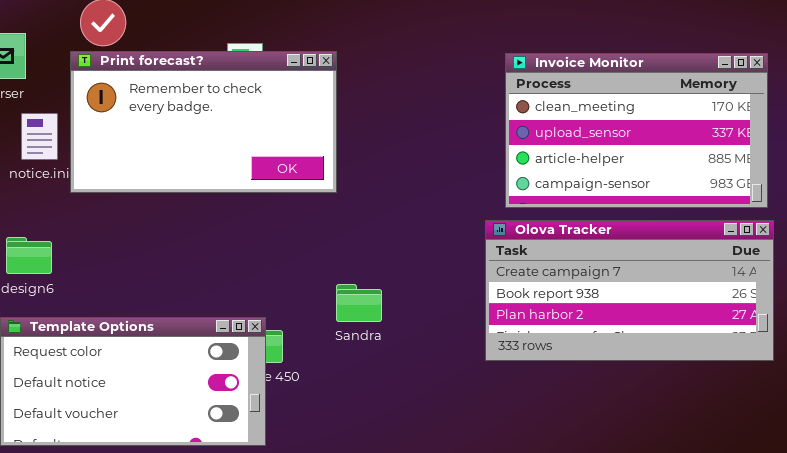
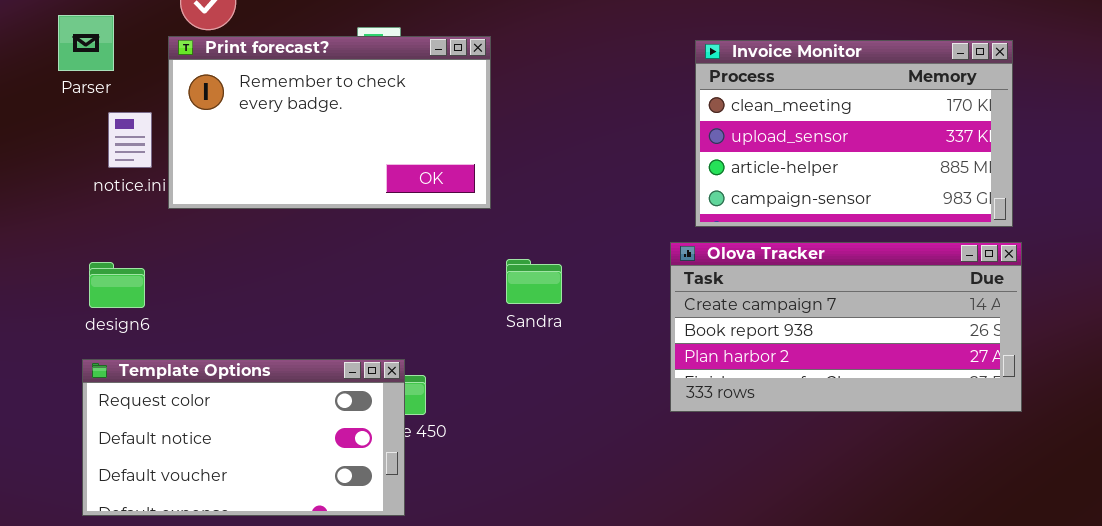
Sandra: [336,284,382,322] -> [506,259,562,304], moved

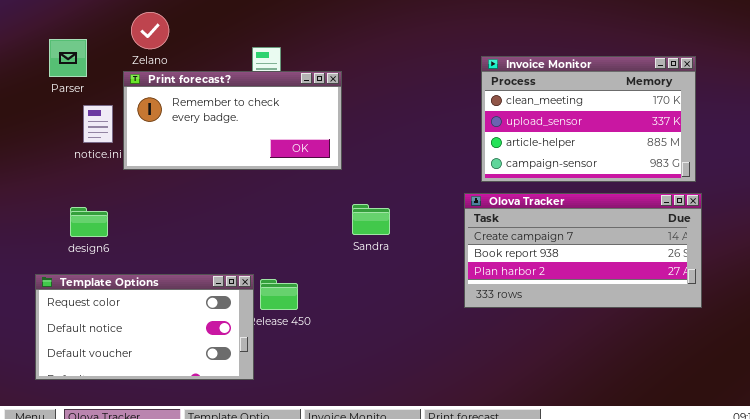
Print forecast?: [168,36,491,209] -> [123,71,342,170], resized
Template Options: [82,359,405,516] -> [35,274,254,380], moved

